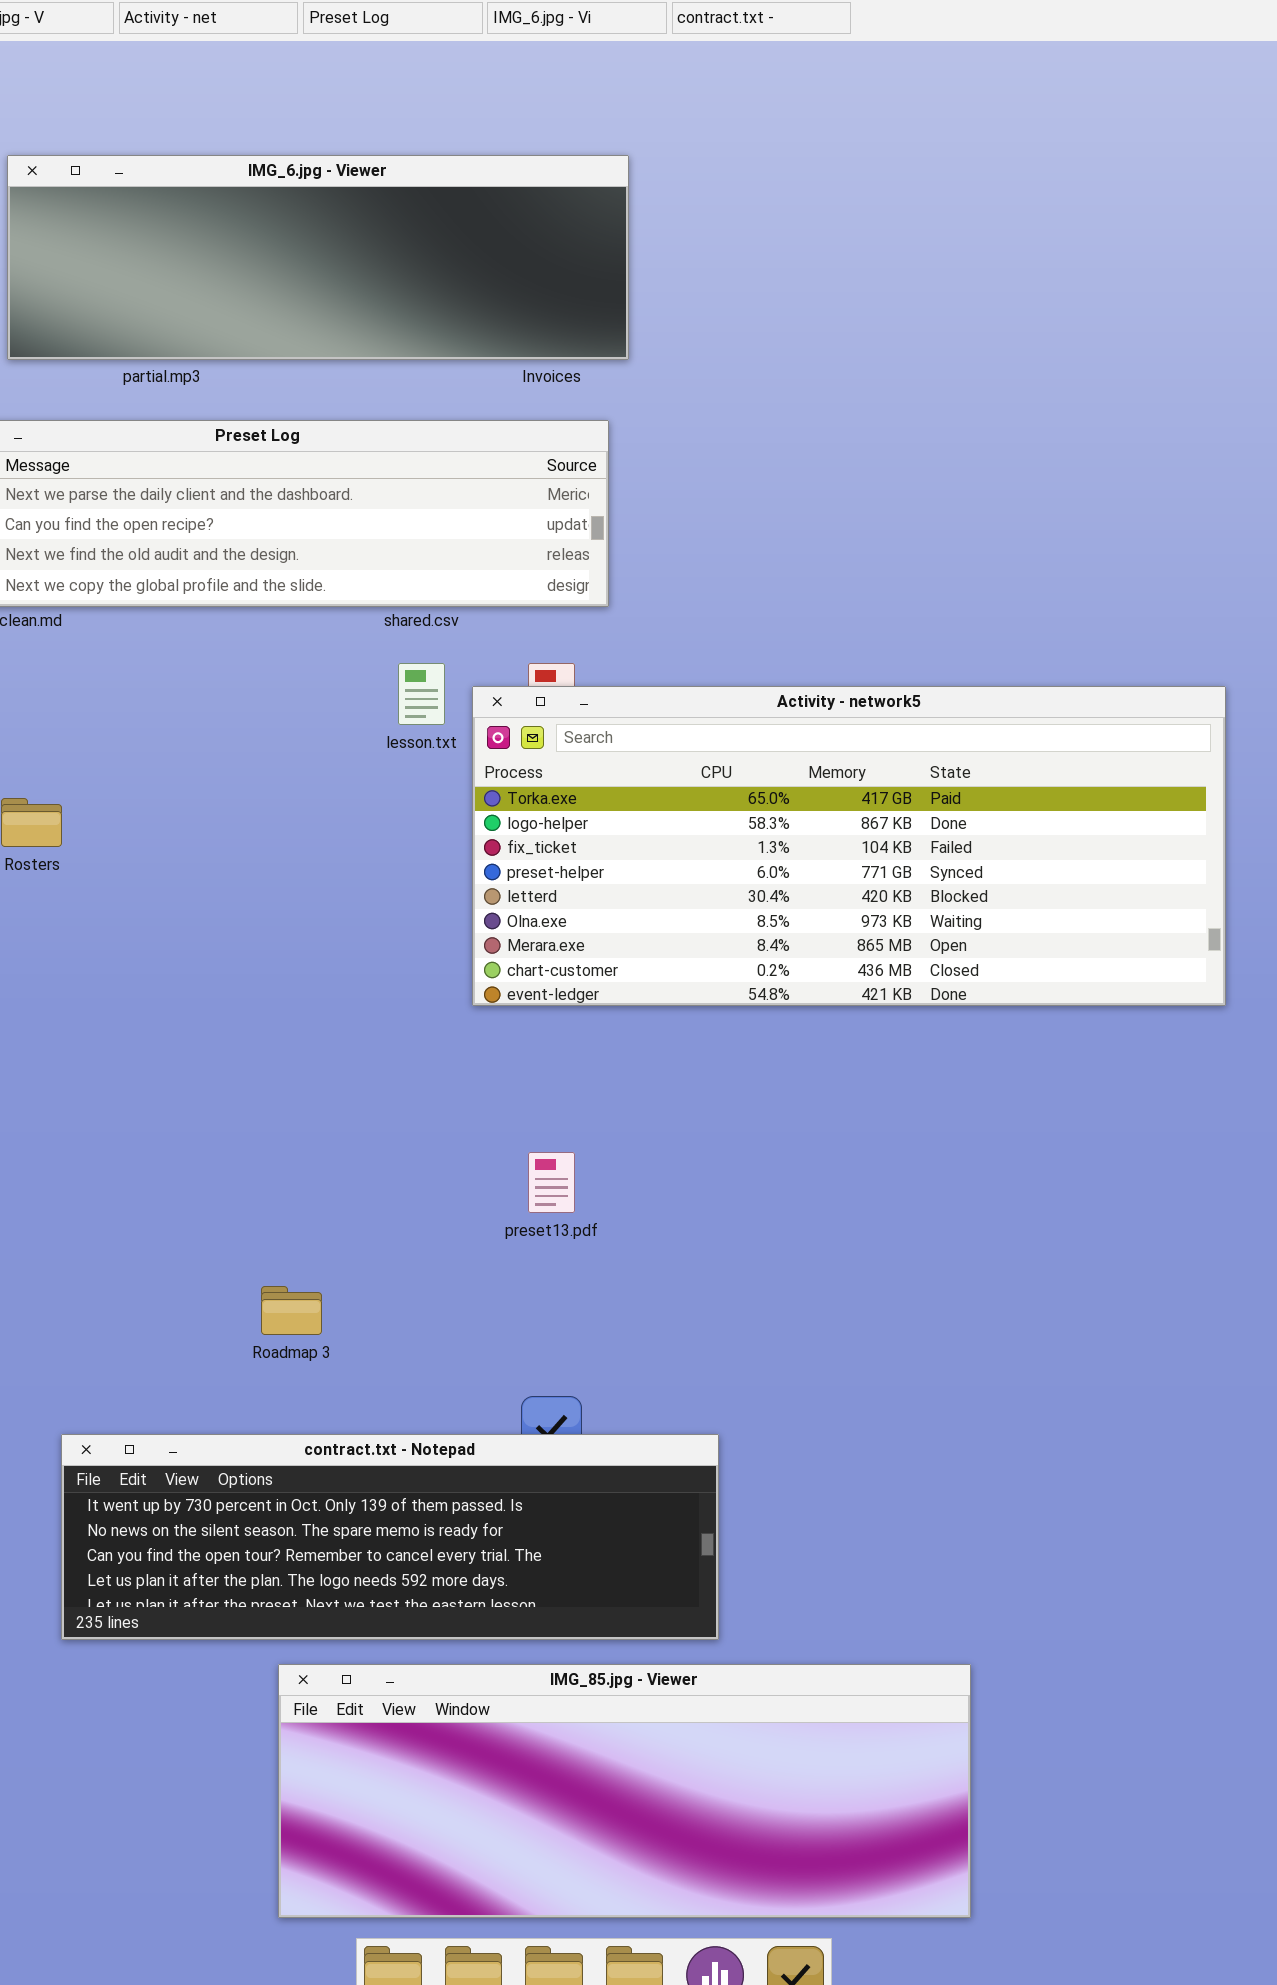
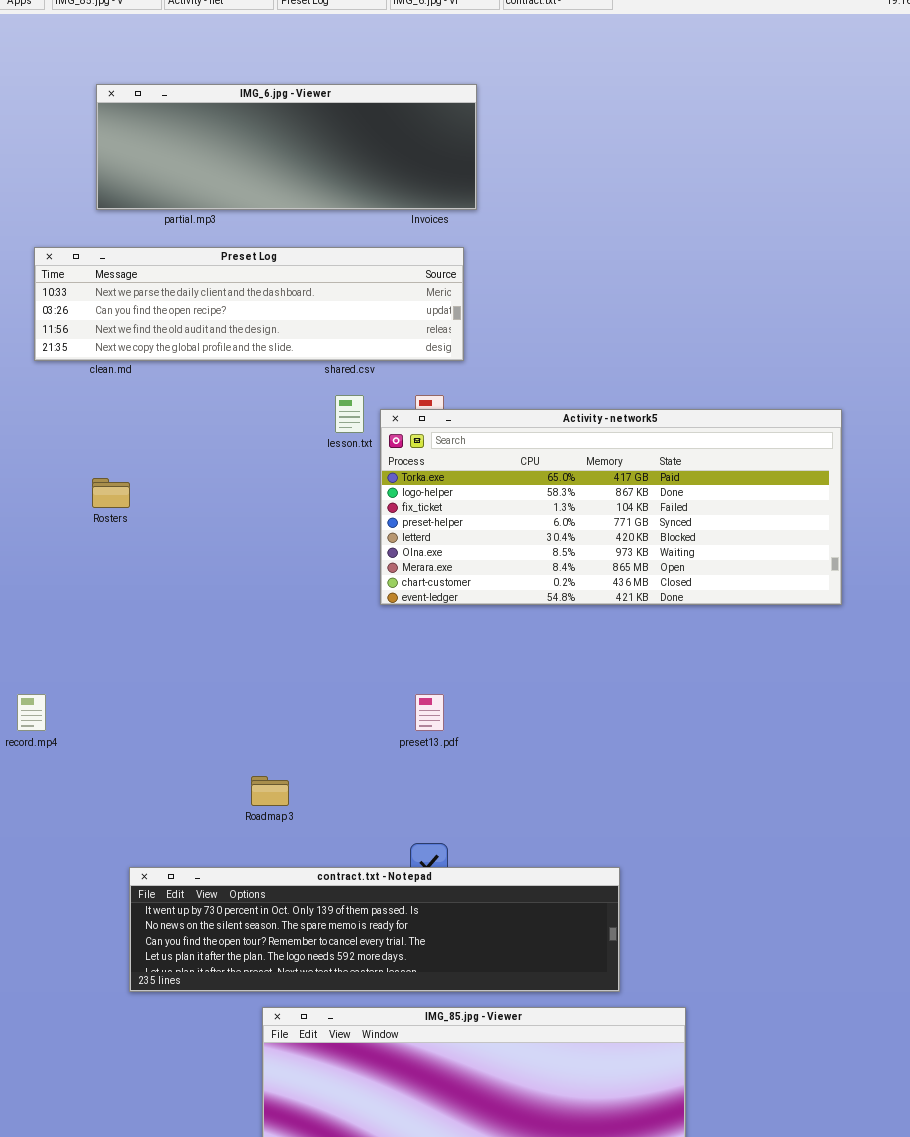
contract.txt - Notepad: [61,1434,719,1640] -> [129,867,620,992], resized

